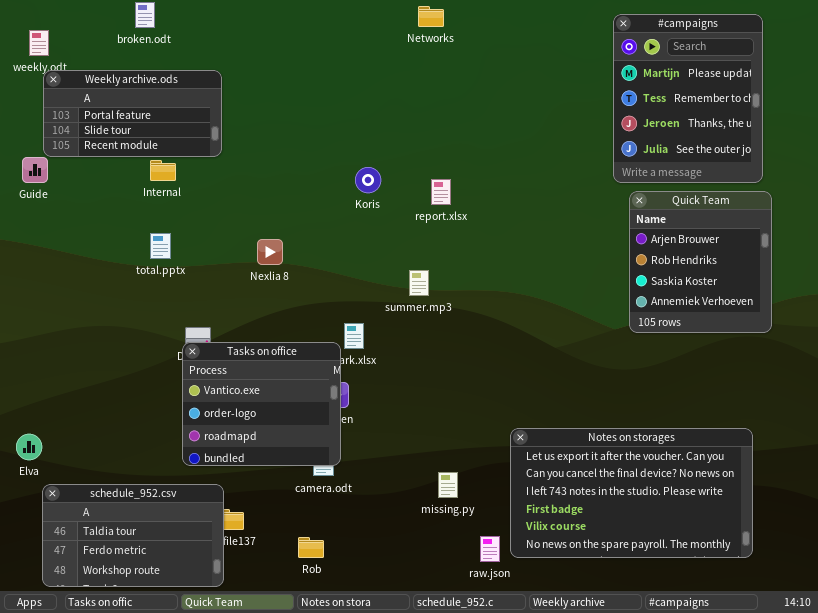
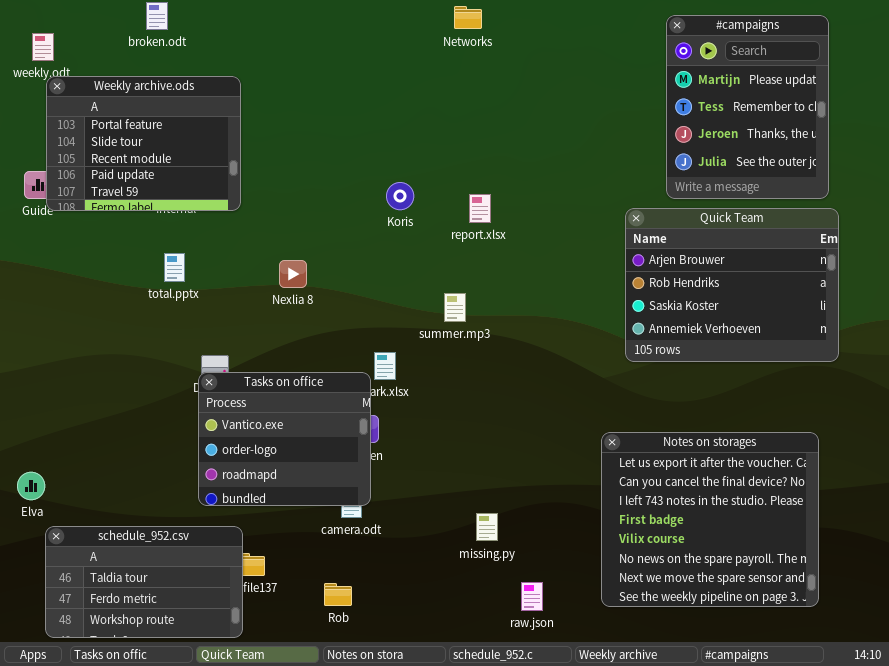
Weekly archive.ods: [43,70,222,157] -> [46,76,241,211], resized
Quick Team: [629,191,772,333] -> [625,208,839,362], resized
Notes on storages: [510,428,753,558] -> [601,432,819,607], resized

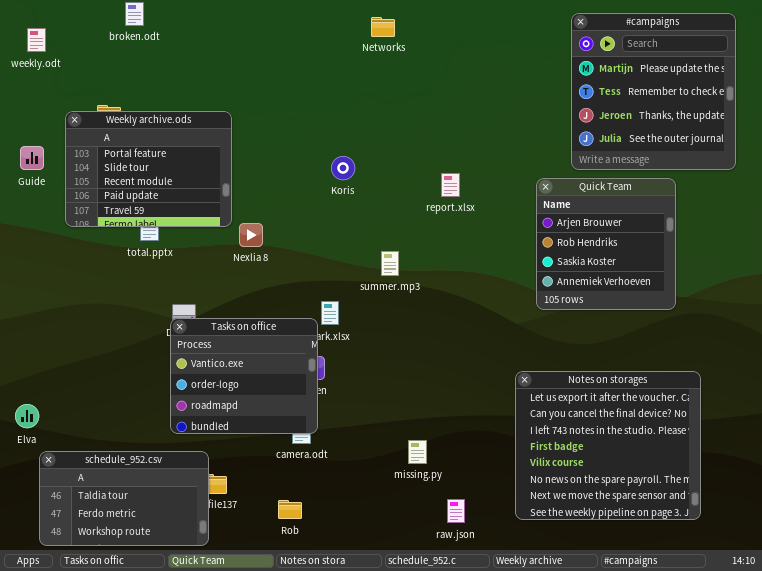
Networks: [454,6,482,29] -> [371,17,395,37], moved
#campaigns: [666,15,829,199] -> [571,13,736,170], resized
Weekly archive.ods: [46,76,241,211] -> [65,111,232,227], moved
report.xlsx: [469,194,491,223] -> [441,173,460,197], moved
Quick Team: [625,208,839,362] -> [536,178,676,310], resized

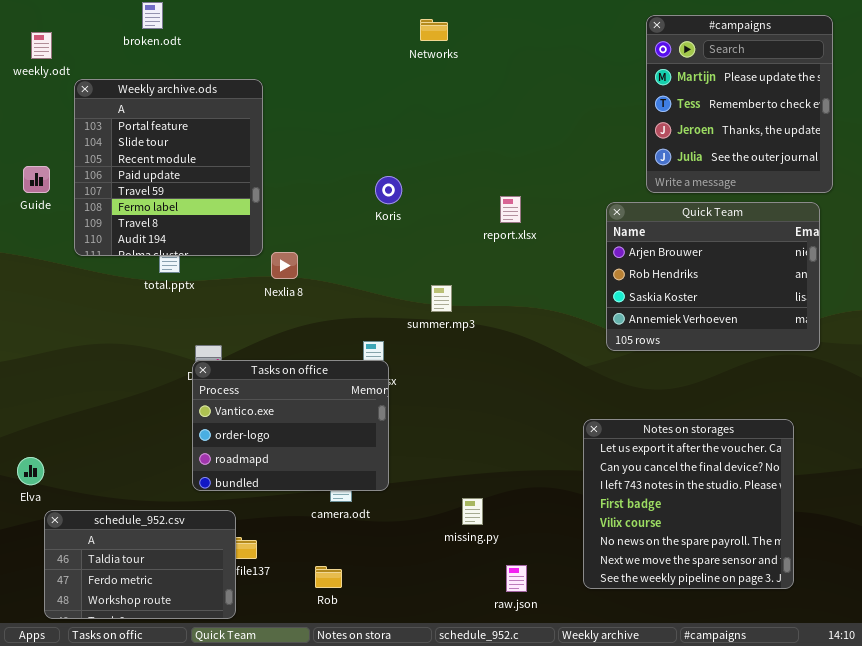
Weekly archive.ods: [65,111,232,227] -> [74,79,263,256], resized
Quick Team: [536,178,676,310] -> [606,202,820,351], resized
Tasks on office: [170,318,318,434] -> [192,360,389,491], resized

